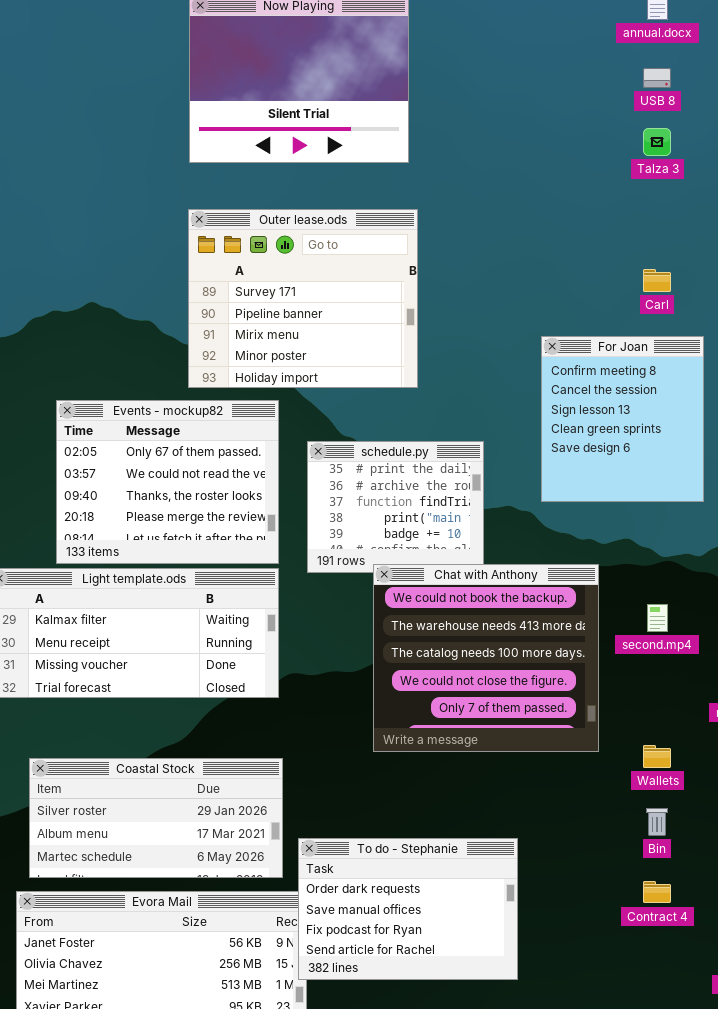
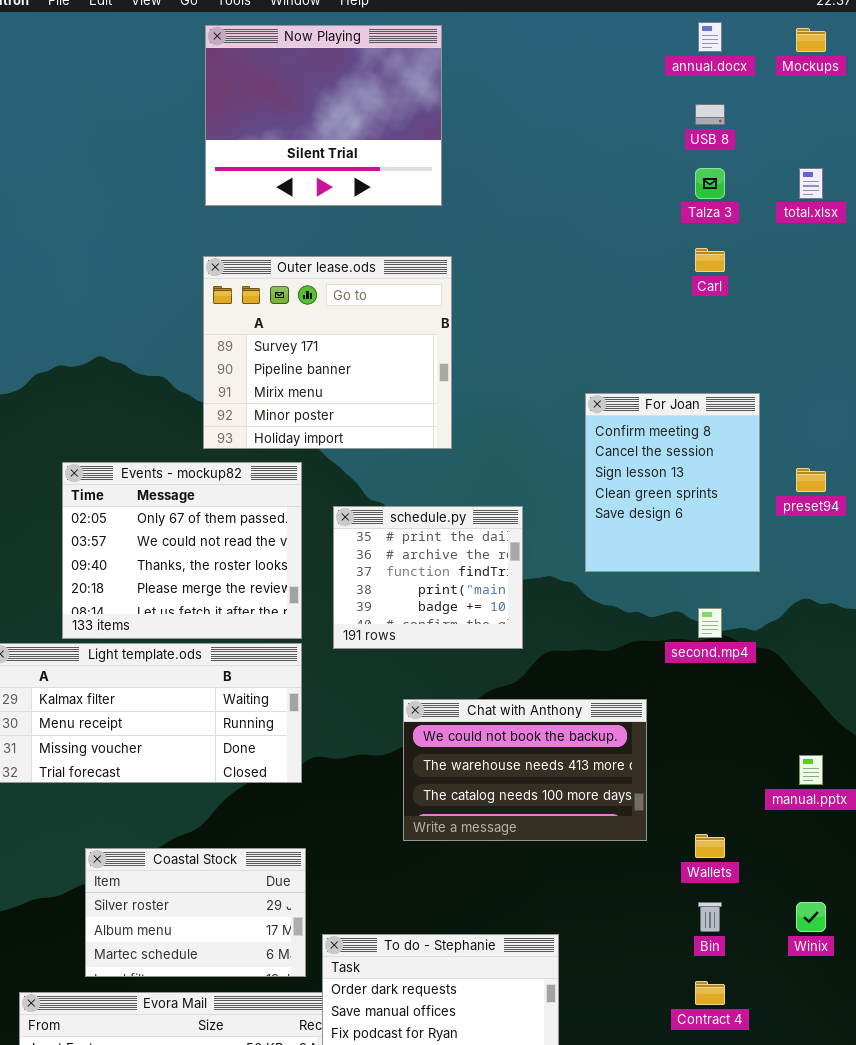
Carl: [643,269,671,292] -> [695,248,725,272], moved
Chat with Anthony: [373,564,599,752] -> [403,699,647,841], resized
second.mp4: [647,604,668,632] -> [698,608,722,638], moved
Coastal Stock: [29,758,283,878] -> [85,848,306,977], resized

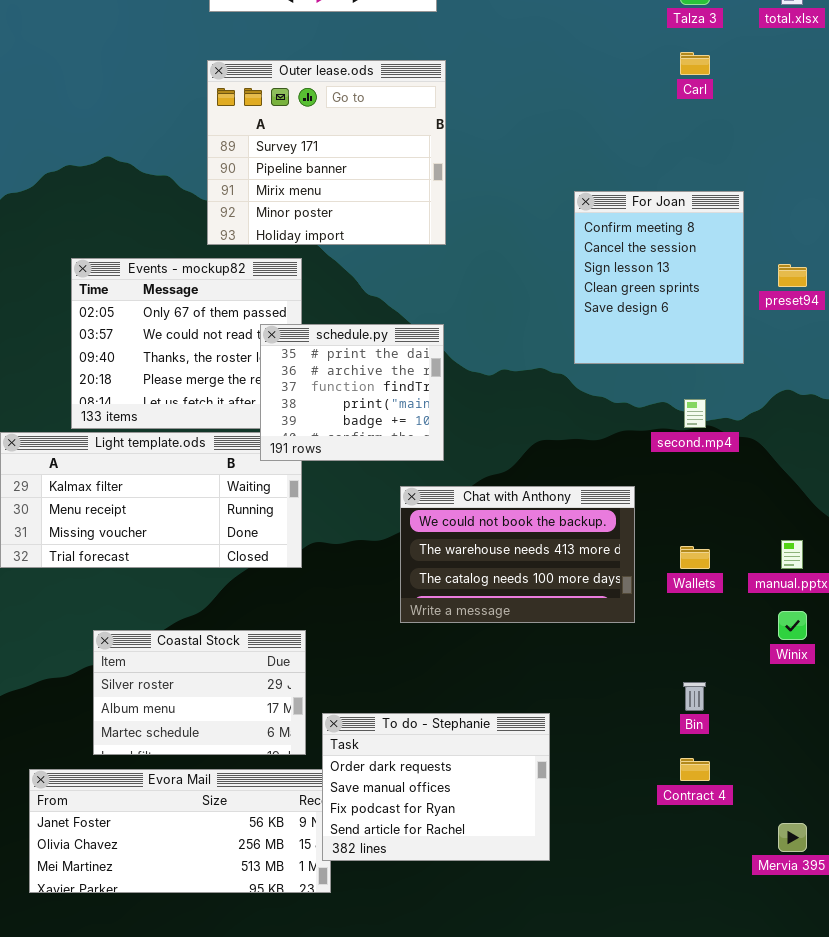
schedule.py: [333,506,523,649] -> [260,324,444,461], moved
Wallets: [695,834,725,858] -> [680,546,710,569], moved
Winix: [796,902,826,932] -> [778,611,807,640], moved

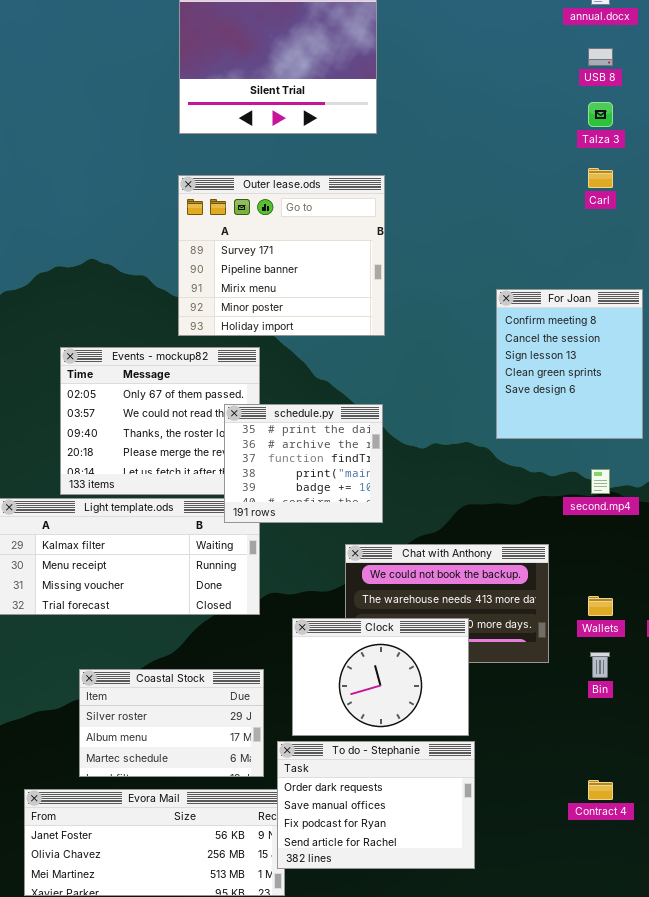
Clock: none -> [292,618,469,736], opened
Bin: [683,682,706,711] -> [590,652,610,678], moved

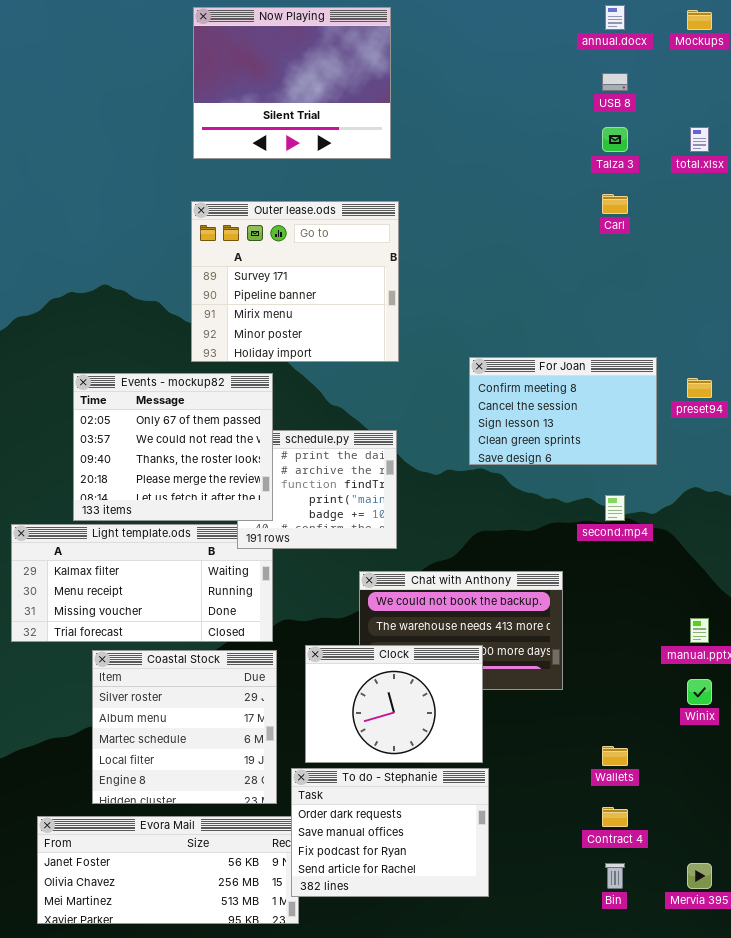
For Joan: [496,289,643,439] -> [469,357,657,465], resized
Events - mockup82: [60,347,260,495] -> [73,373,273,521], raised
Wallets: [588,596,613,616] -> [602,746,628,766], moved
Bin: [590,652,610,678] -> [605,863,625,889], moved
Coastal Stock: [79,669,264,777] -> [92,650,277,804], resized

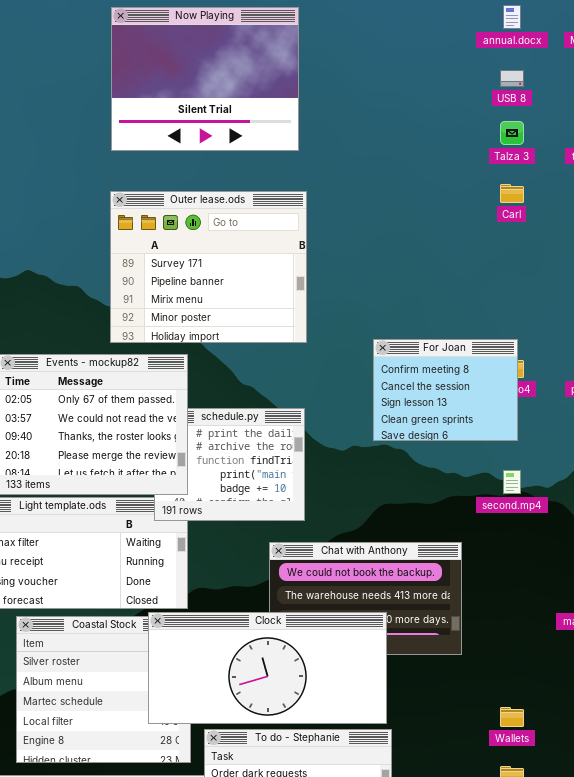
For Joan: [469,357,657,465] -> [373,339,518,441], resized
Clock: [305,645,483,763] -> [148,612,387,724], resized

